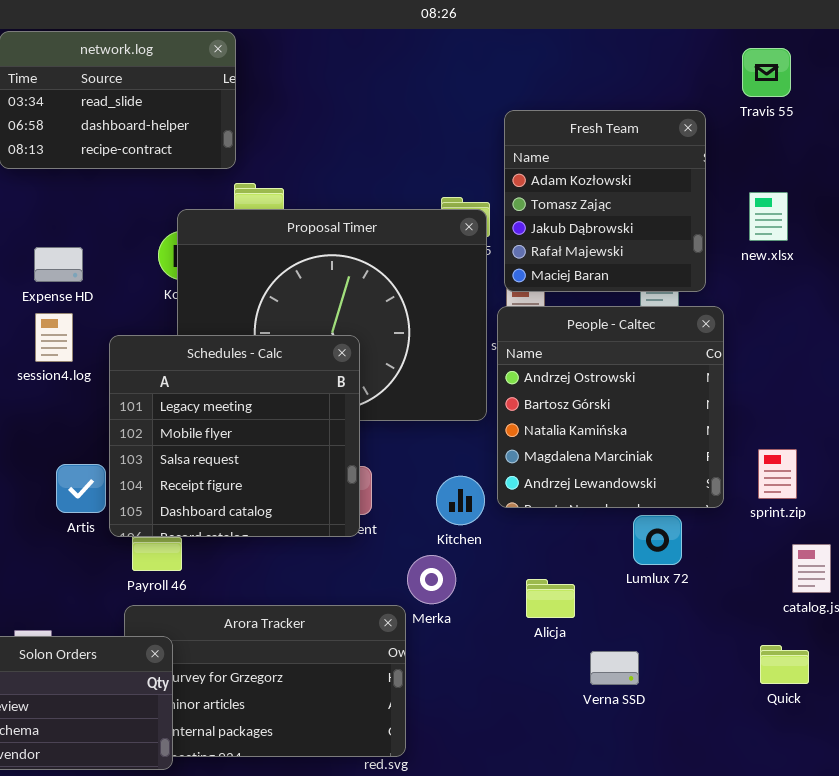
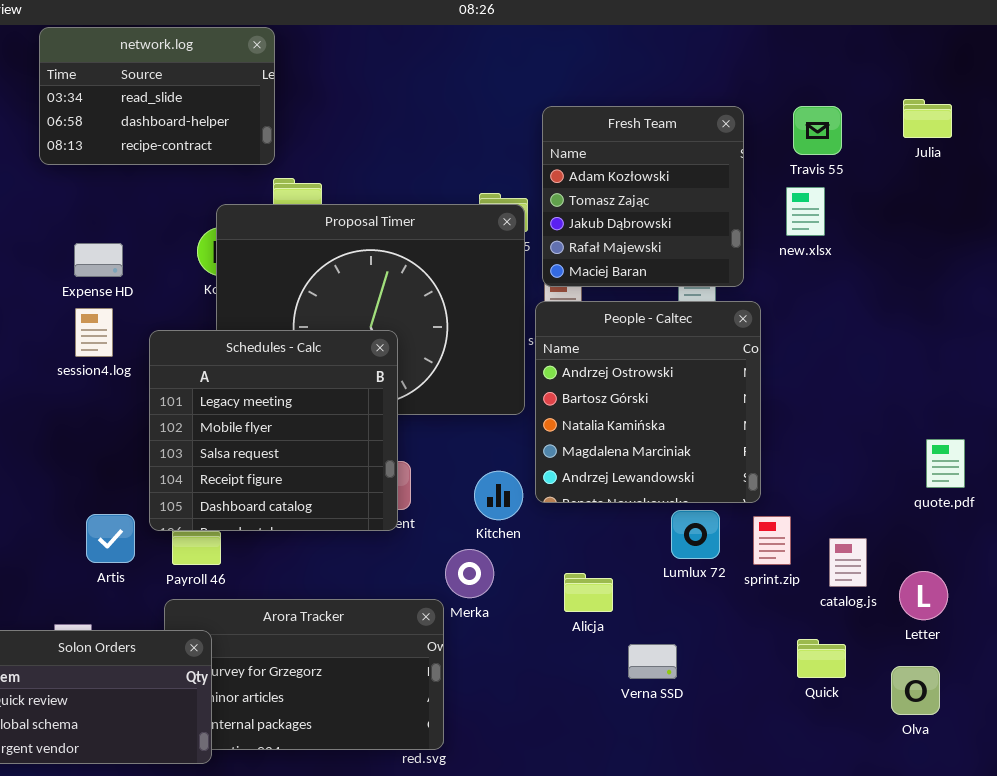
Travis 55: [742,48,791,97] -> [793,106,842,155], moved
sprint.zip: [758,449,797,499] -> [753,516,791,565], moved
Artis: [56,464,106,513] -> [86,514,135,563], moved

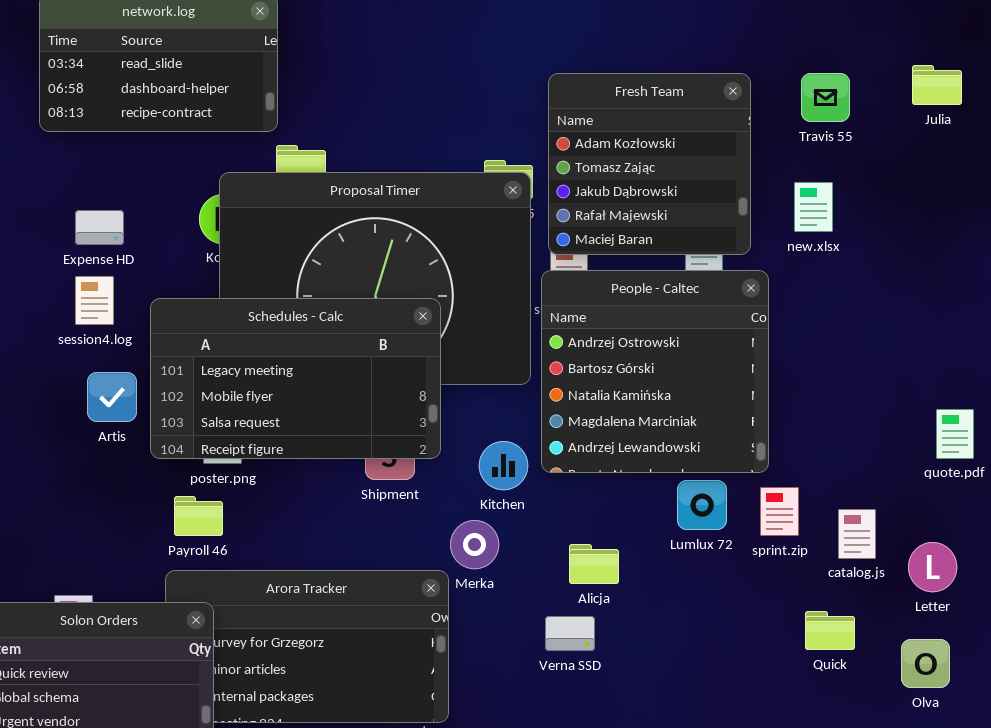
new.xlsx: [786,187,825,236] -> [794,182,833,232], moved
Schedules - Calc: [149,330,398,531] -> [150,298,441,459], resized
Artis: [86,514,135,563] -> [87,372,137,422], moved
Verna SSD: [628,644,677,679] -> [545,616,595,651], moved

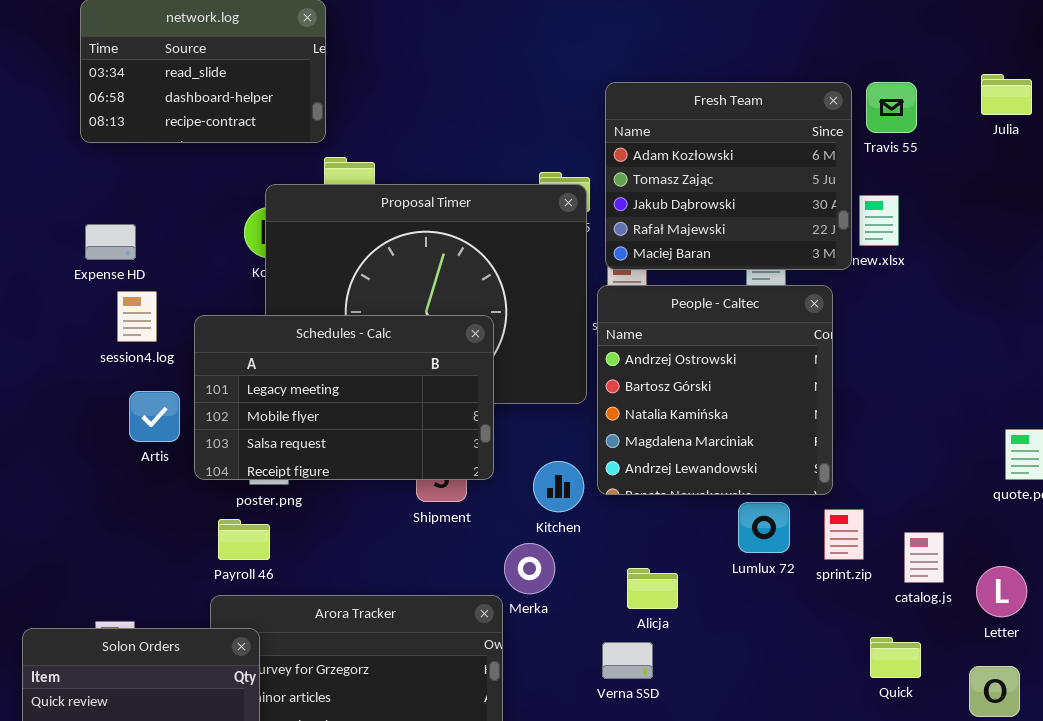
Fresh Team: [548,73,751,255] -> [605,82,852,270], resized
Expense HD: [75,210,124,245] -> [85,224,136,260], moved

